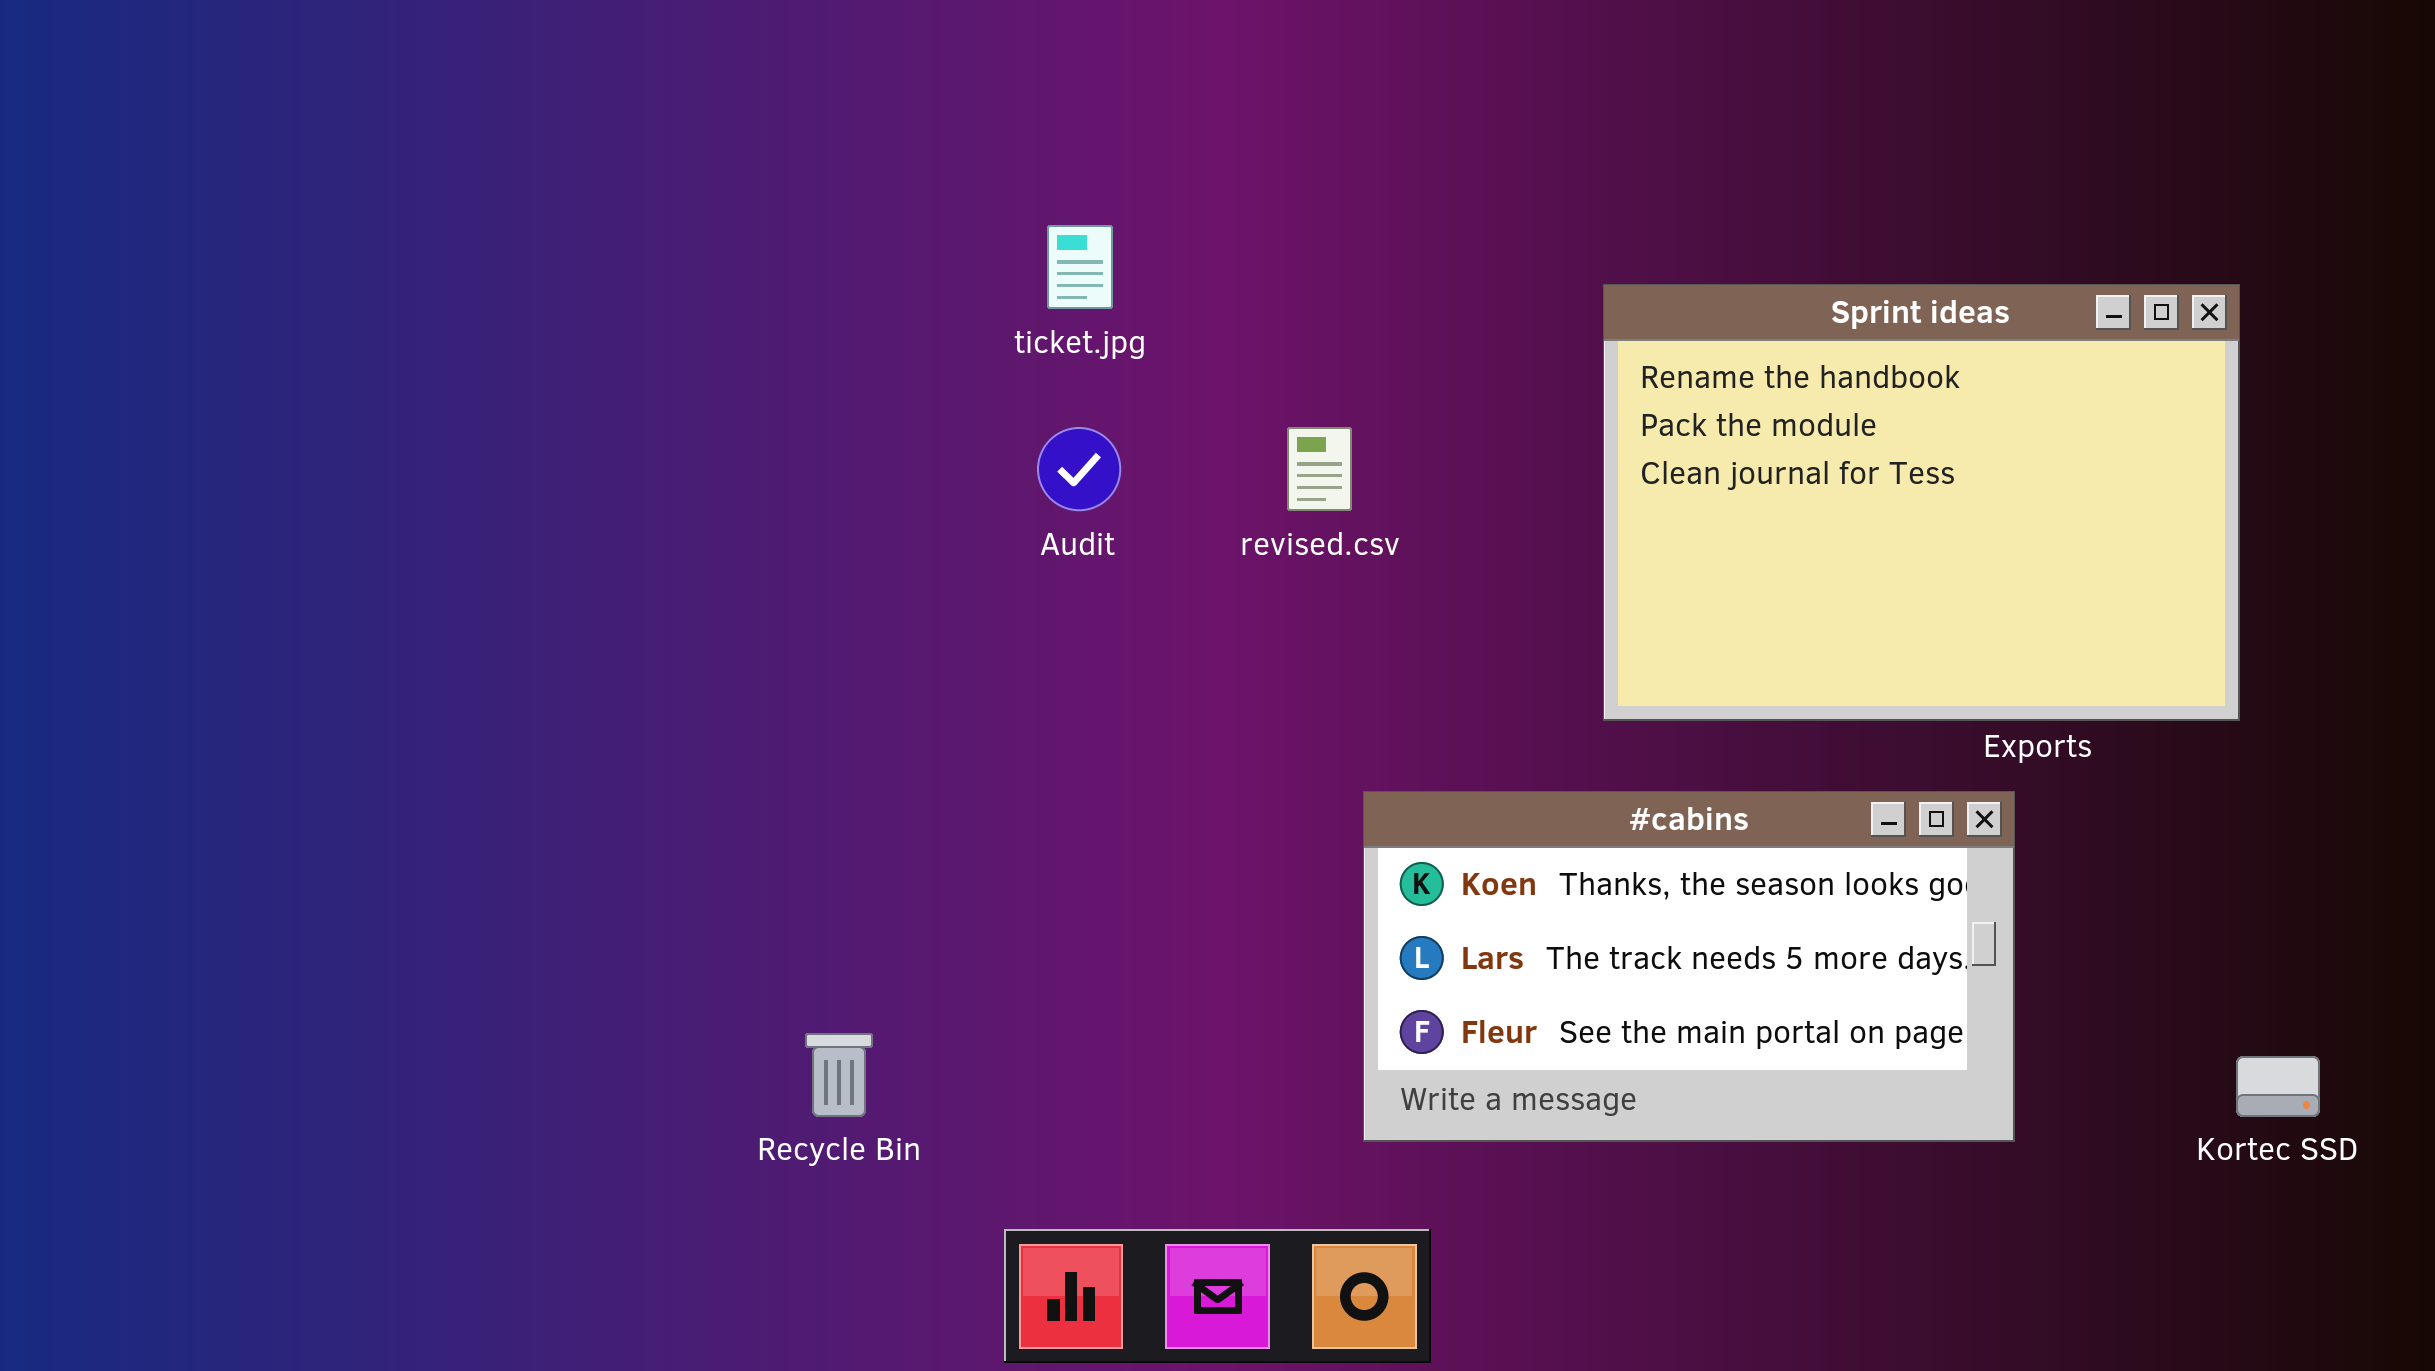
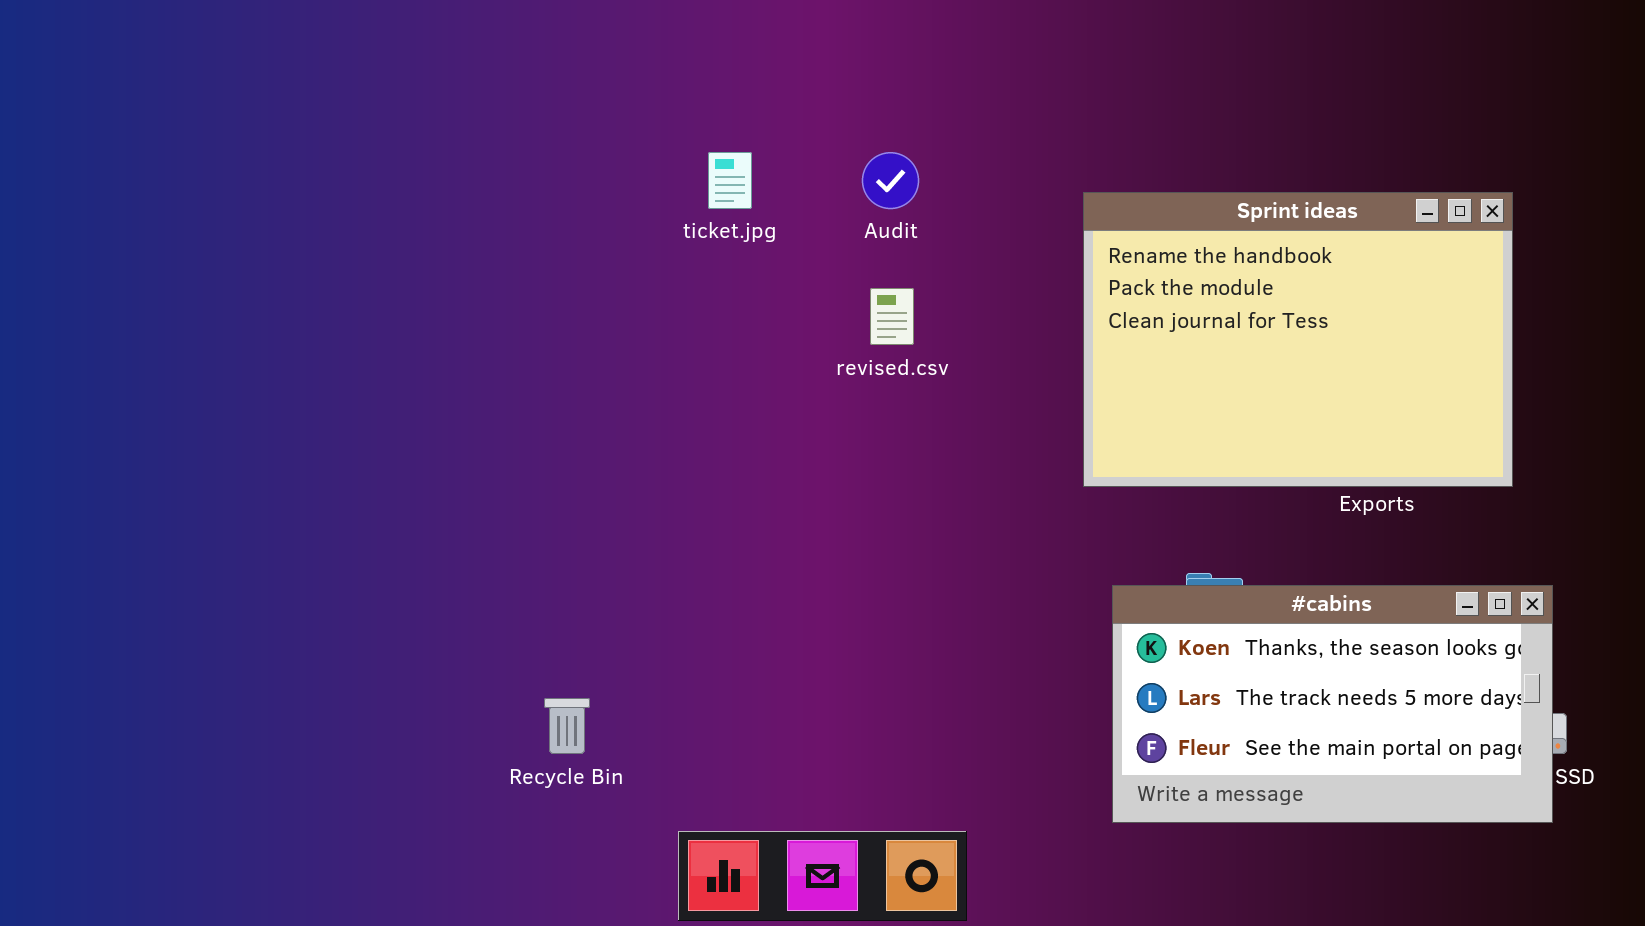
Audit: [1037,427,1121,511] -> [862,152,919,209], moved
#cabins: [1363,791,2015,1142] -> [1112,585,1553,823], moved

